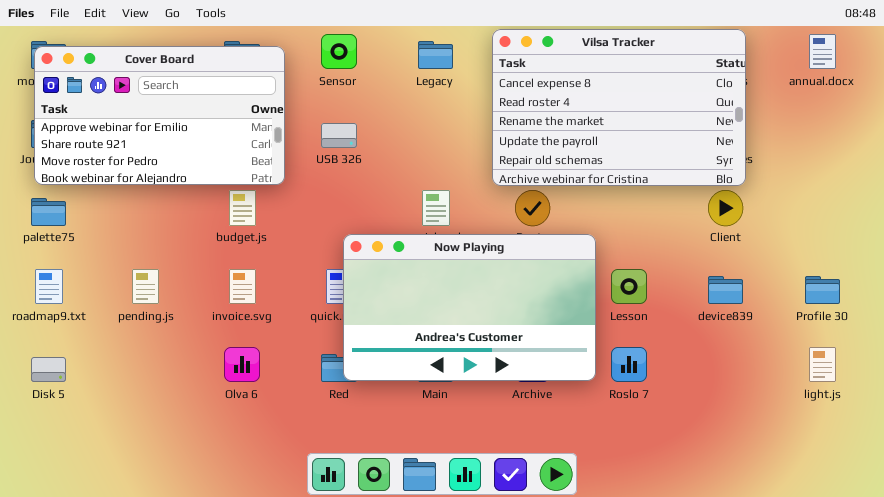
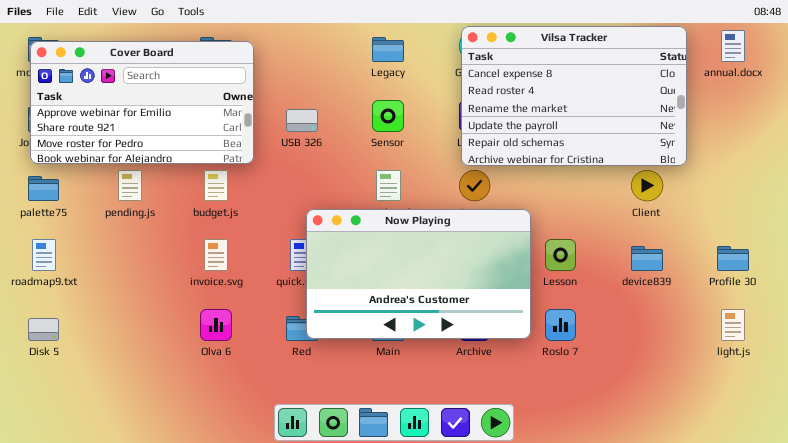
Vilsa Tracker: [492,29,746,186] -> [461,26,687,166], moved
Sensor: [321,34,357,69] -> [372,100,404,132], moved
pending.js: [132,269,159,304] -> [118,170,142,201], moved

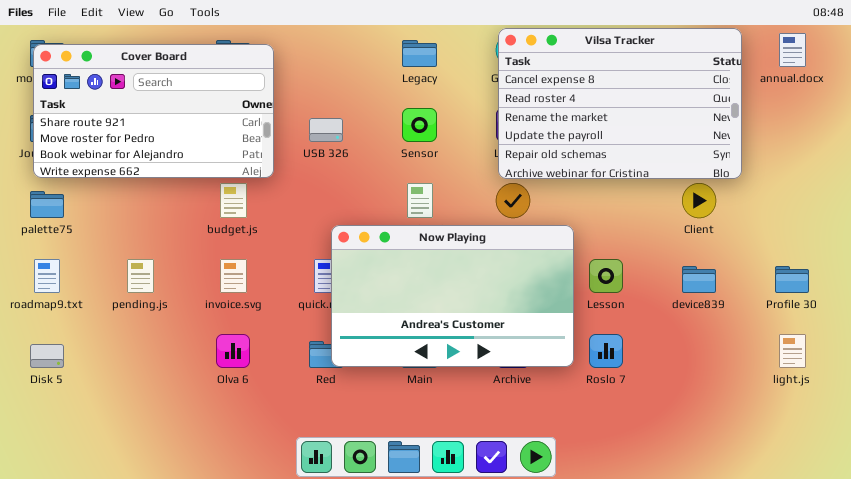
Cover Board: [30,41,254,164] -> [33,44,274,178], scrolled down 1 row
pending.js: [118,170,142,201] -> [127,259,154,293], moved

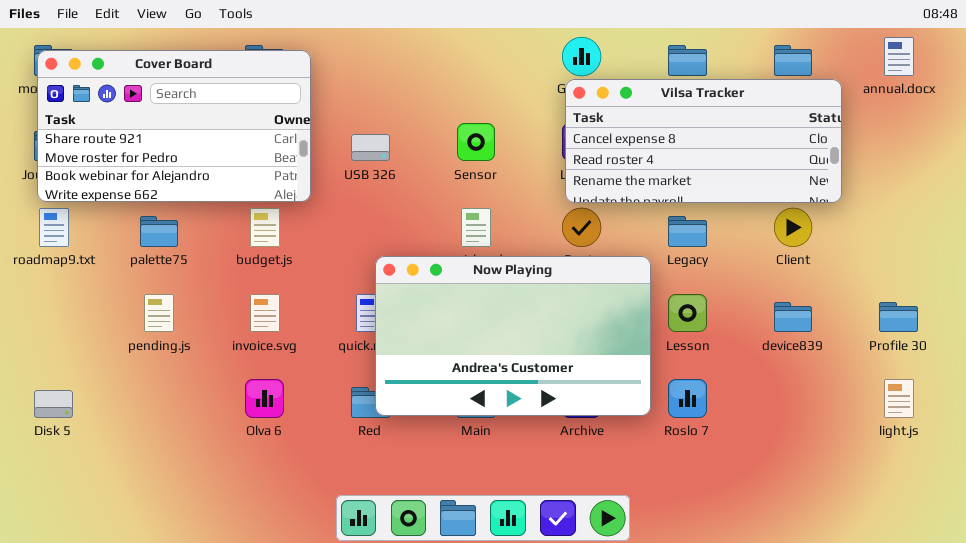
Vilsa Tracker: [498,28,742,179] -> [565,79,842,203], resized
Legacy: [402,40,437,67] -> [668,216,707,247], moved
palette75: [30,191,64,218] -> [140,216,178,247], moved
roadmap9.txt: [34,259,60,293] -> [39,208,69,247], moved

